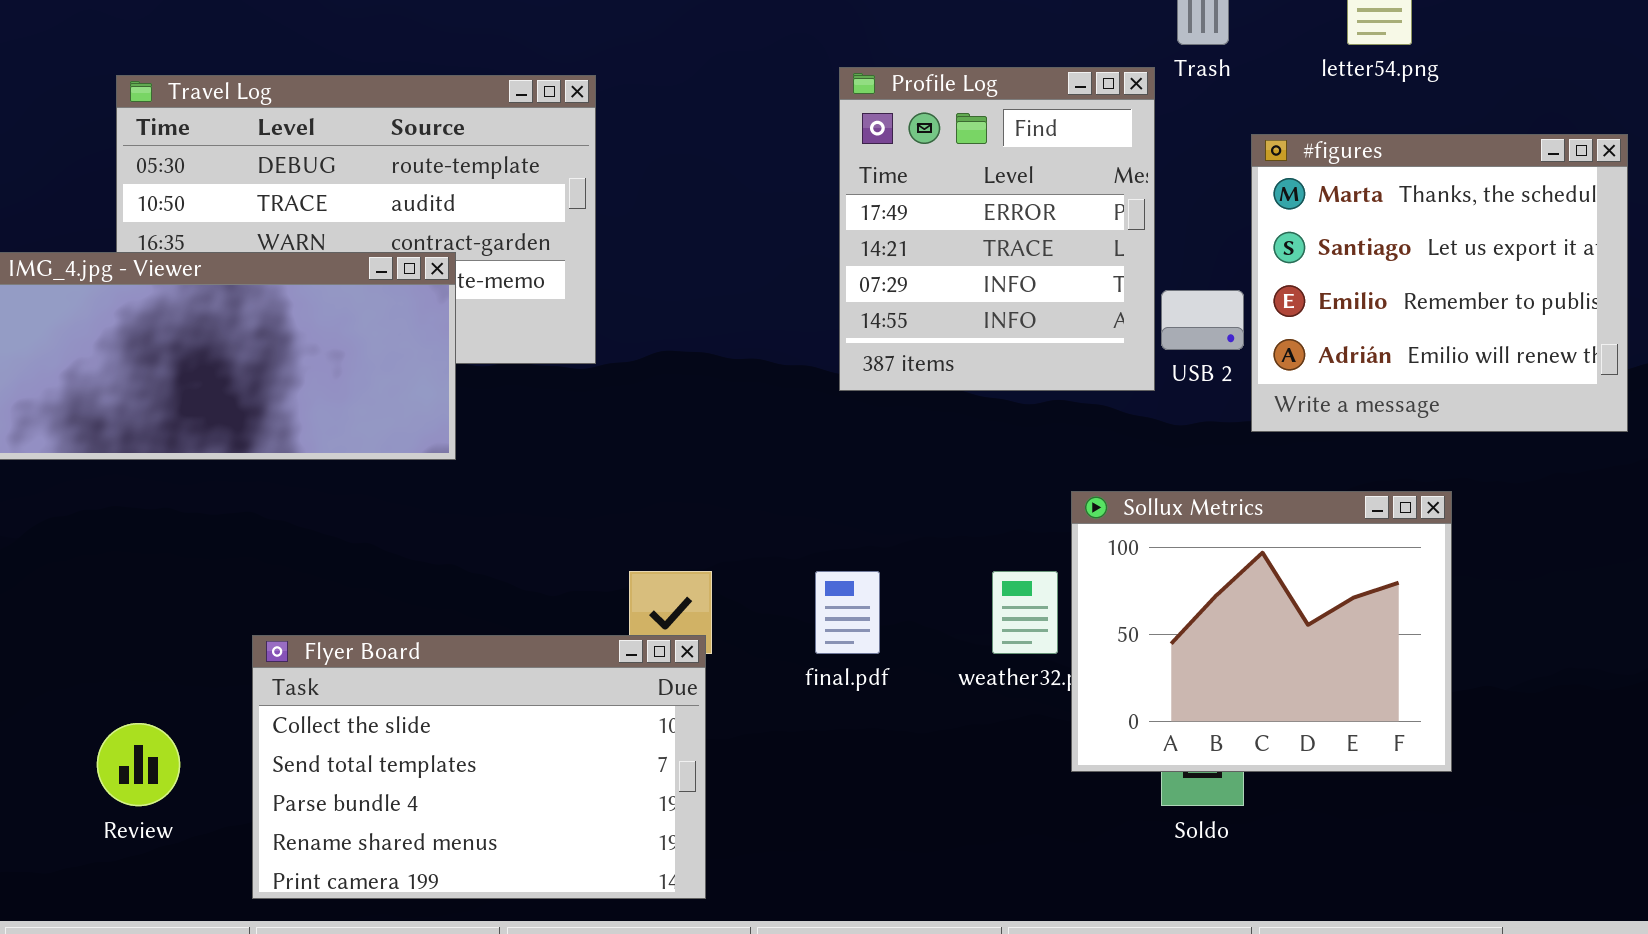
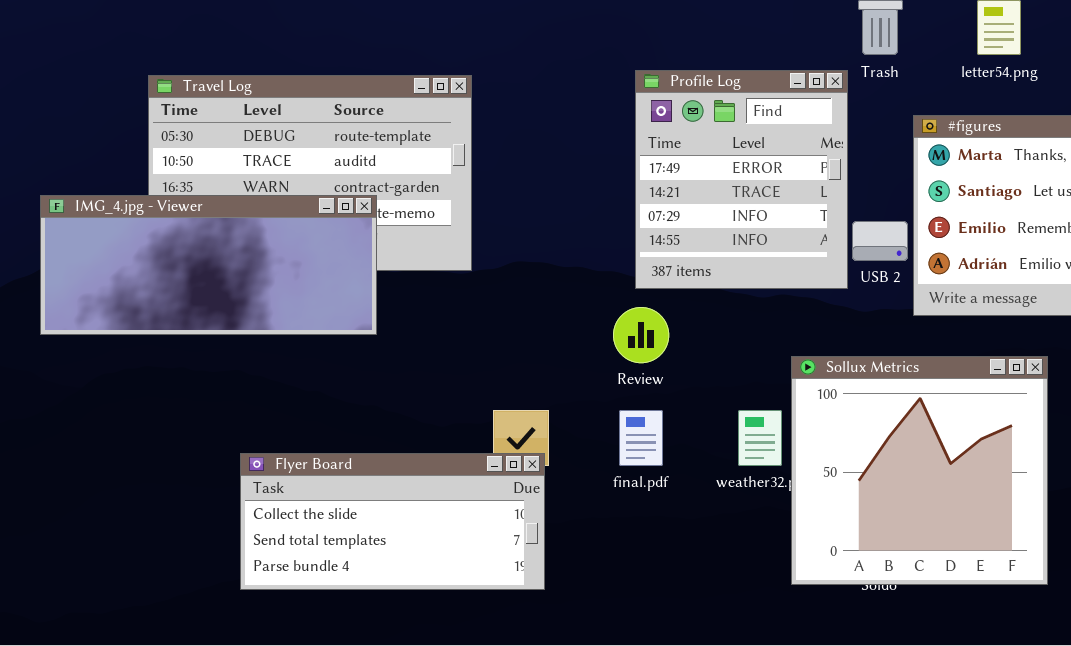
Sollux Metrics: [1071,491,1452,772] -> [791,356,1048,585], resized
Flyer Board: [252,635,706,899] -> [240,453,545,590], resized
Review: [97,723,180,806] -> [613,307,669,363], moved

